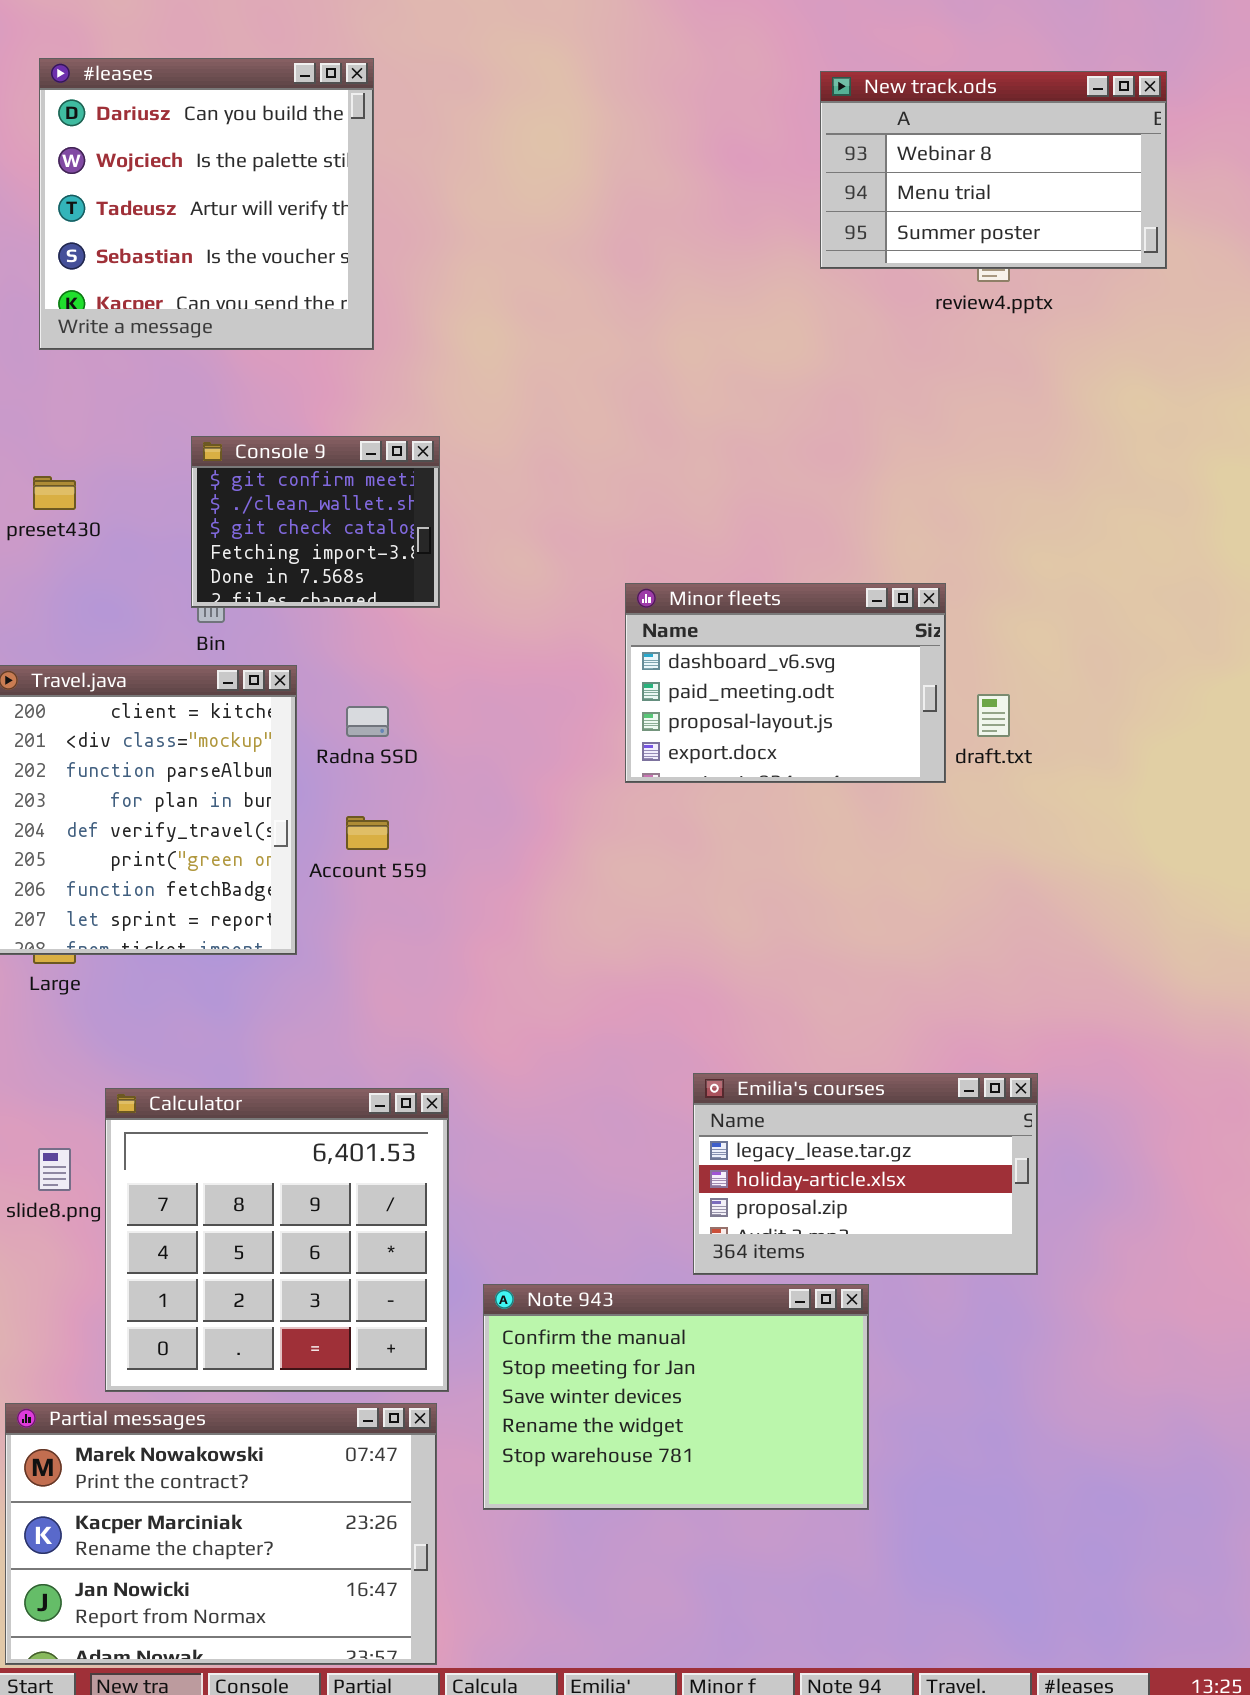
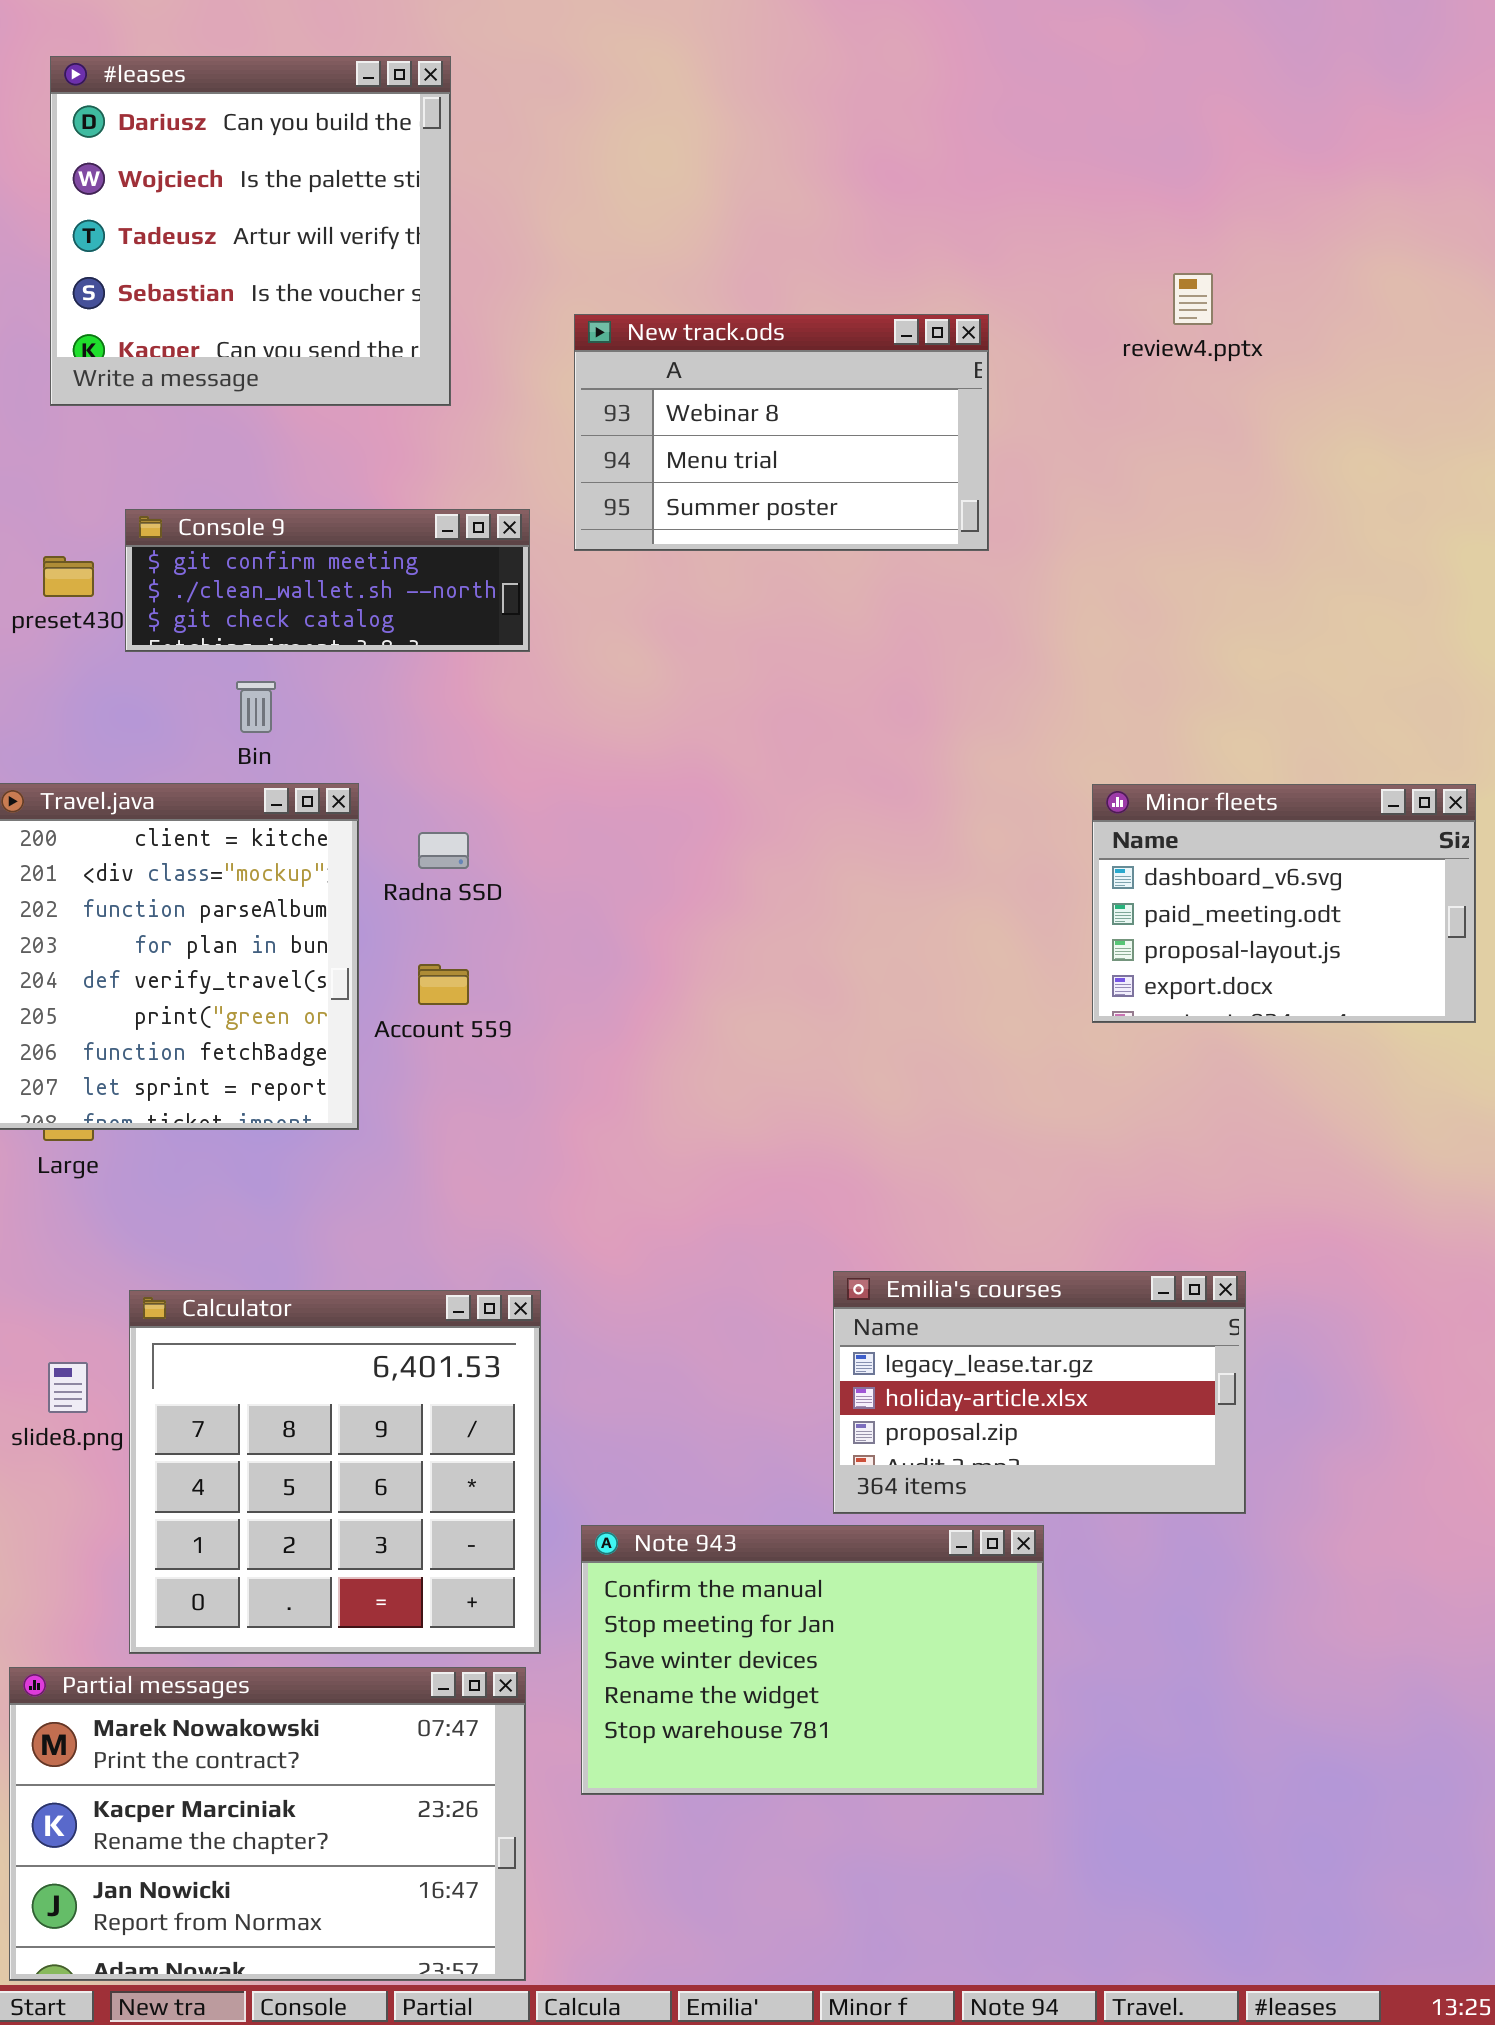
New track.ods: [820,71,1167,269] -> [574,314,989,551], moved
Console 9: [191,436,440,608] -> [125,509,530,652], resized
Minor fleets: [625,583,946,783] -> [1092,784,1476,1023], moved

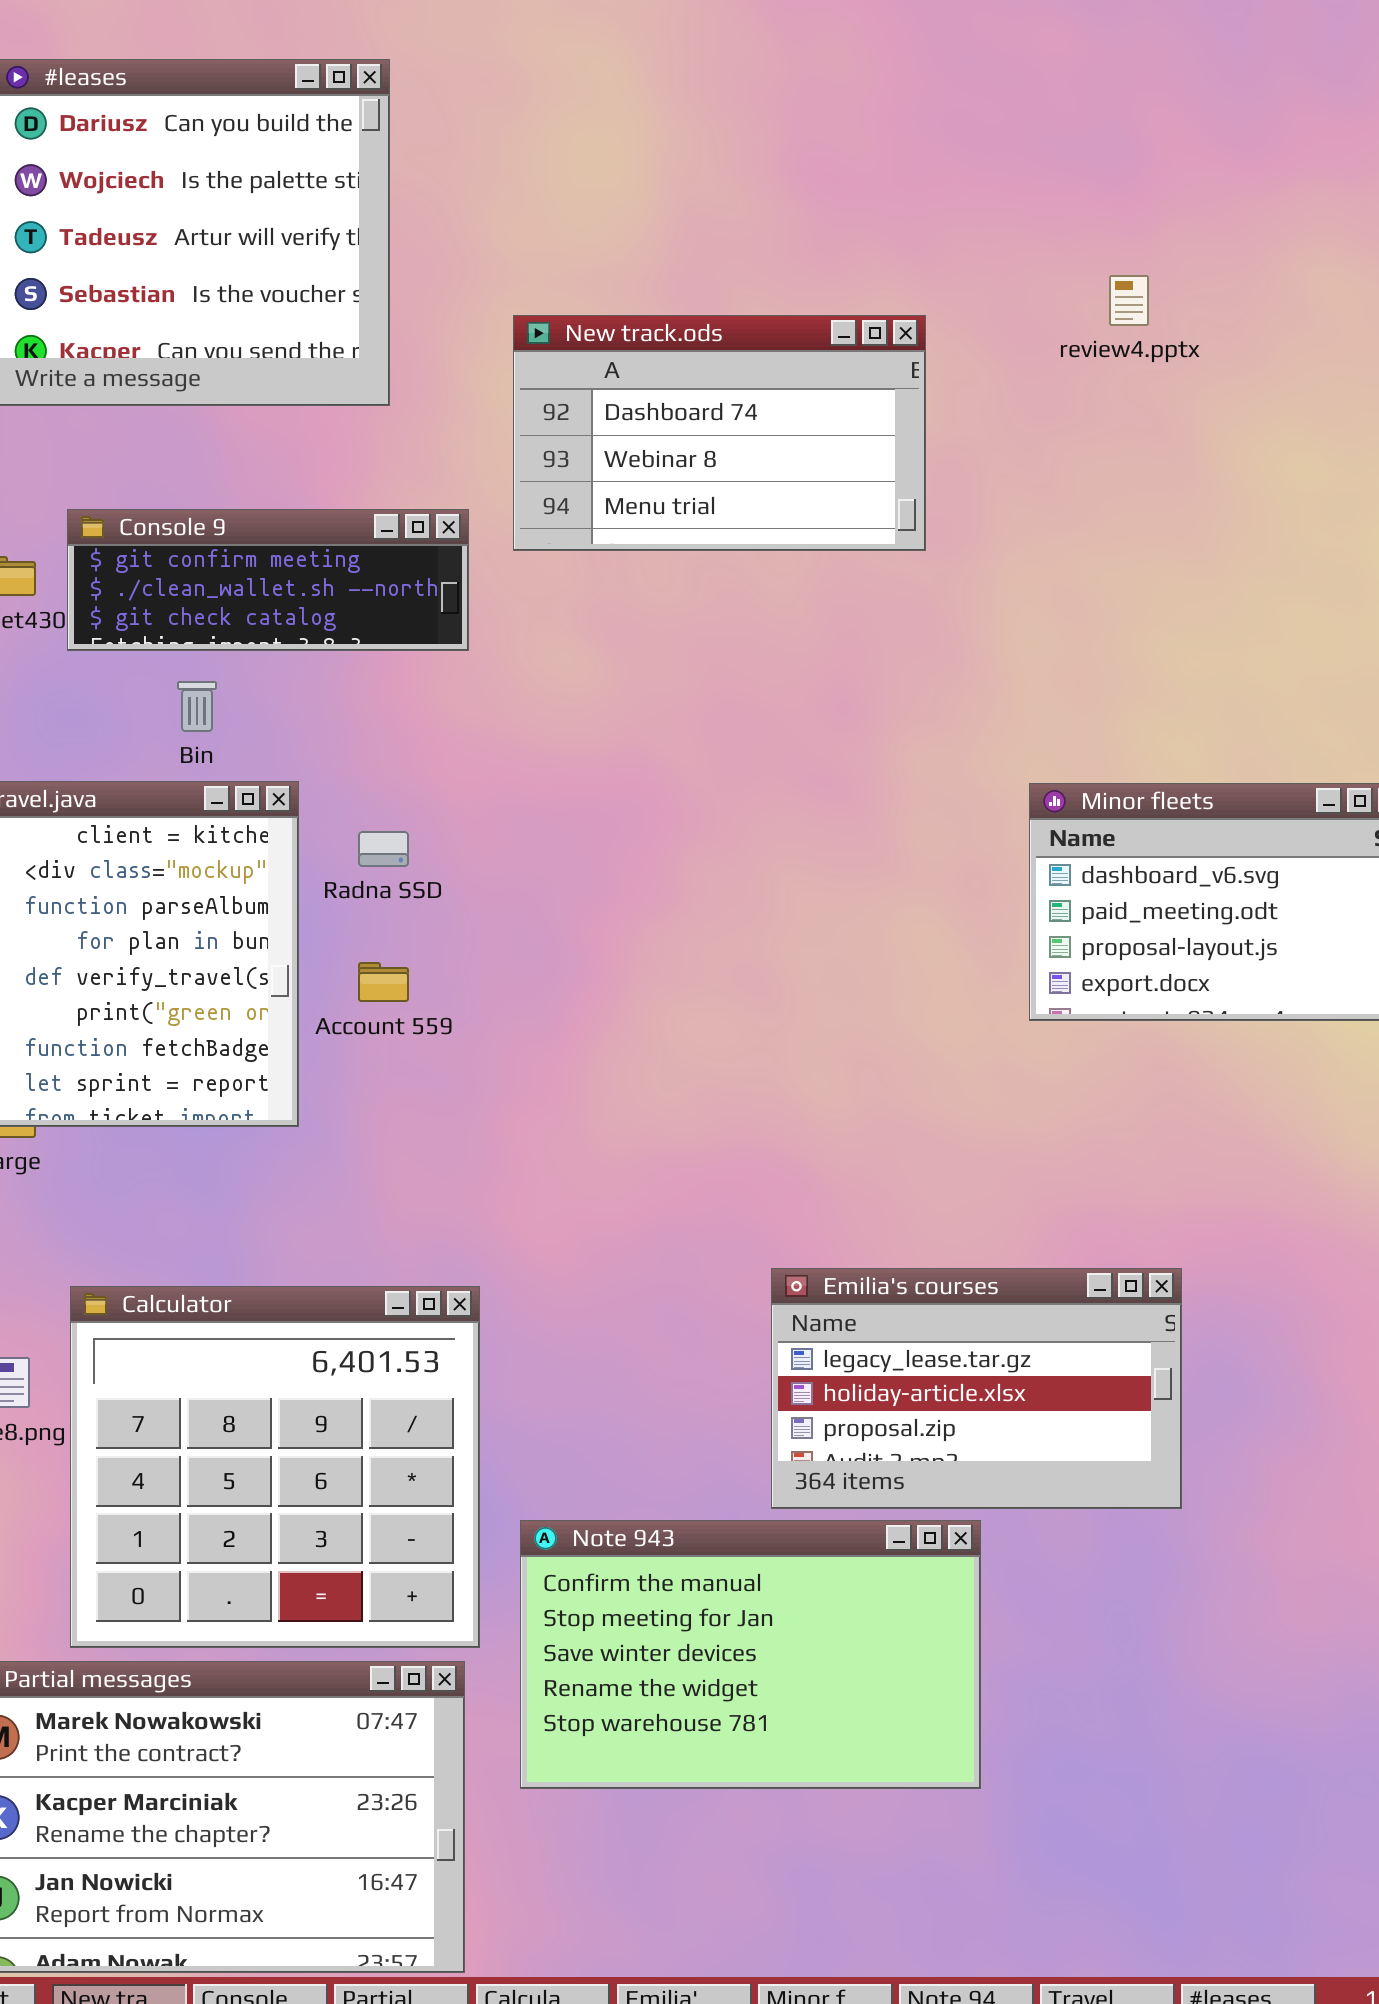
New track.ods: [574,314,989,551] -> [513,315,926,551], scrolled up 1 row

